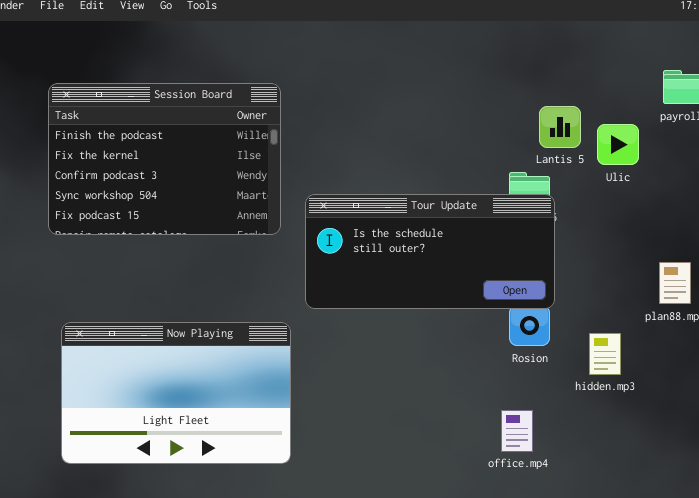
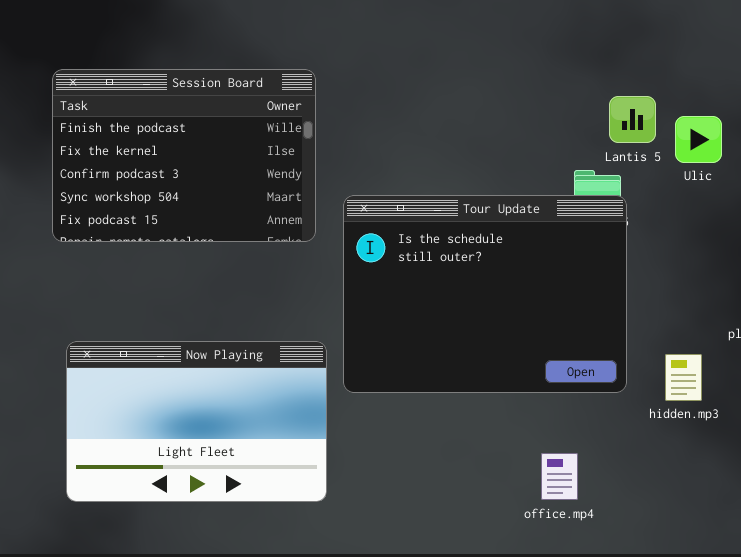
Tour Update: [305,194,555,309] -> [343,195,627,393], resized
office.mp4: [501,410,533,452] -> [541,453,578,500], moved

